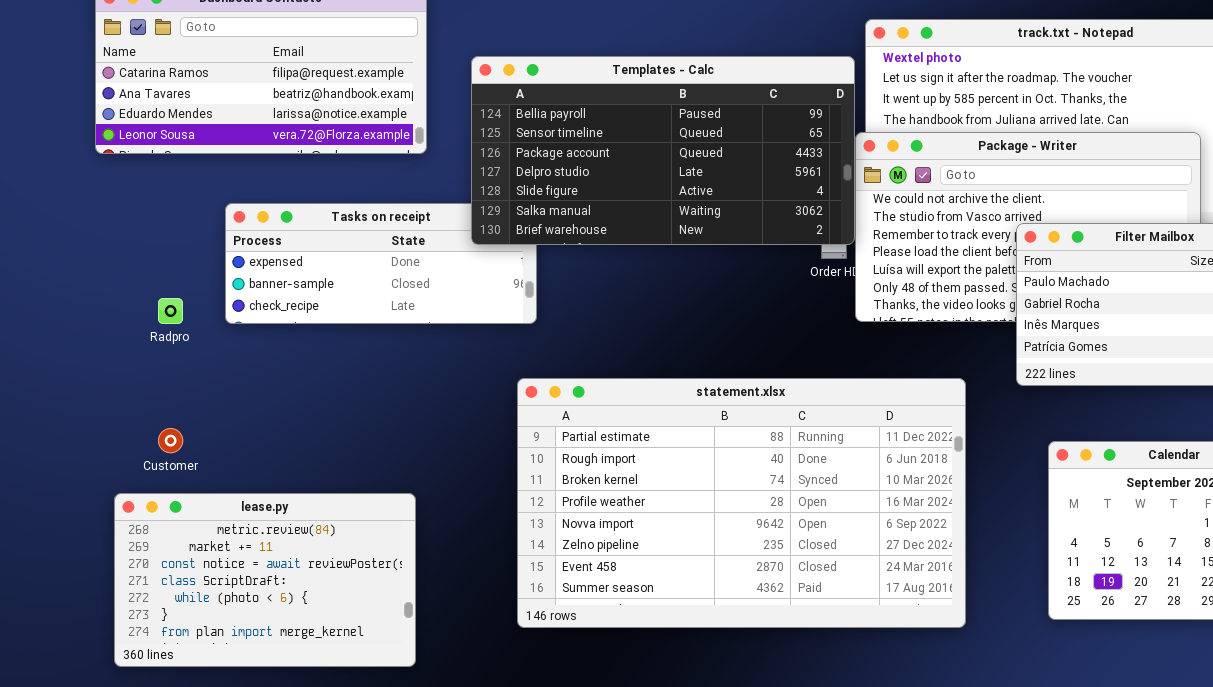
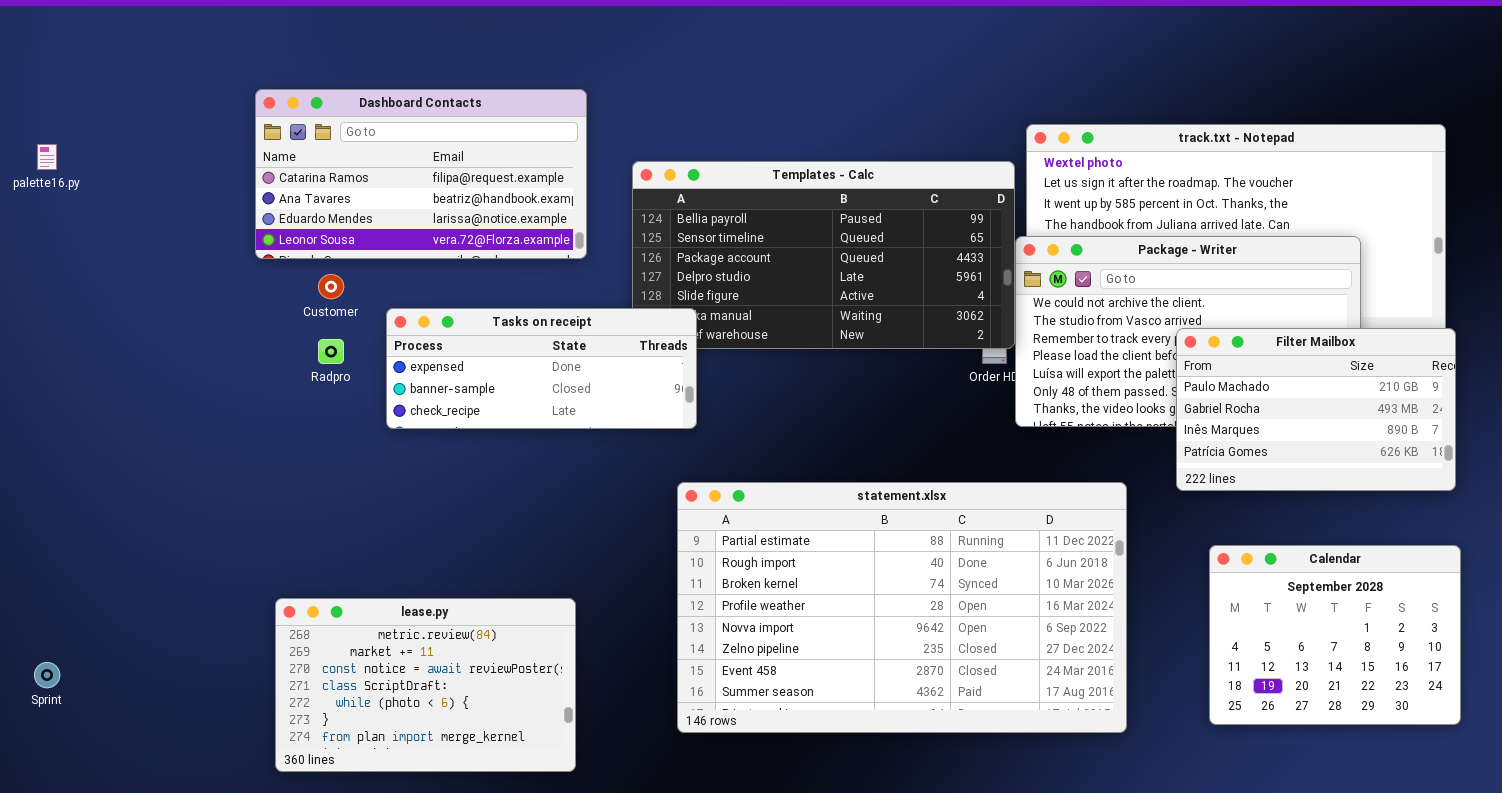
Tasks on receipt: [225,203,537,324] -> [386,308,697,429], raised
Radpro: [158,298,183,324] -> [318,339,344,364], moved
Customer: [158,428,183,453] -> [318,274,344,299], moved

